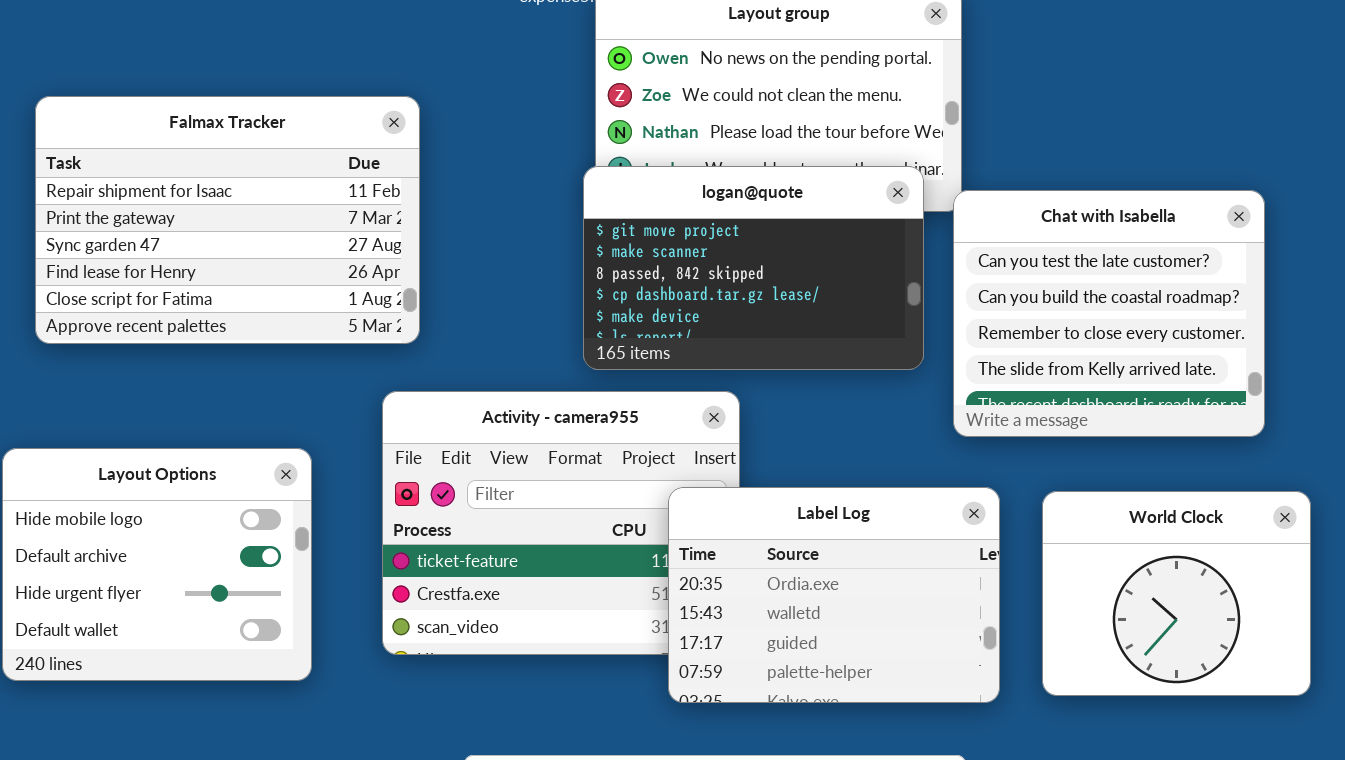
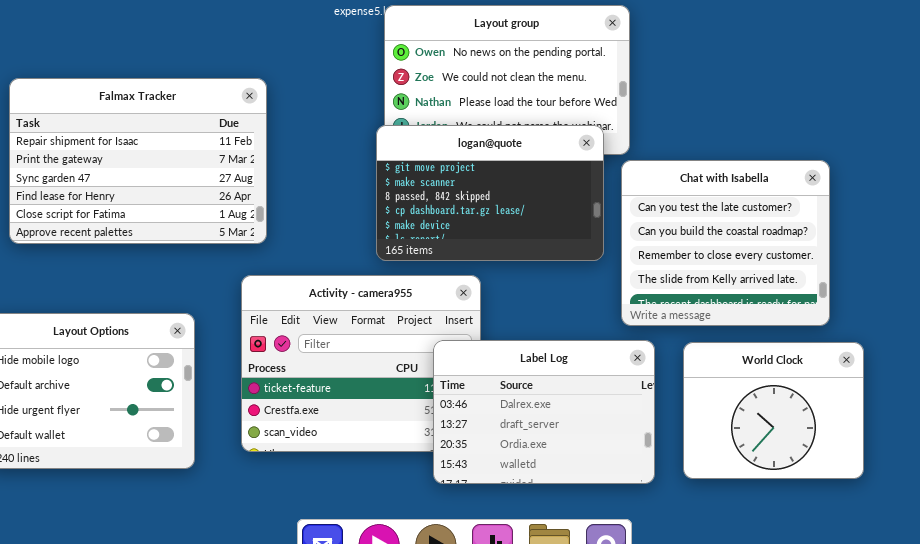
Chat with Isabella: [953,190,1265,437] -> [621,160,830,326], moved
Label Log: [668,487,1000,703] -> [433,340,655,484], scrolled up 2 rows

